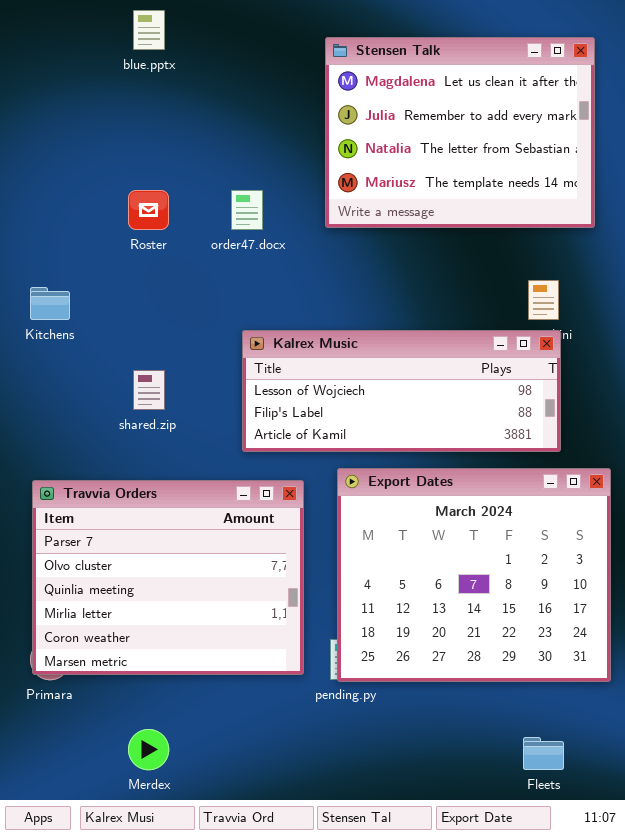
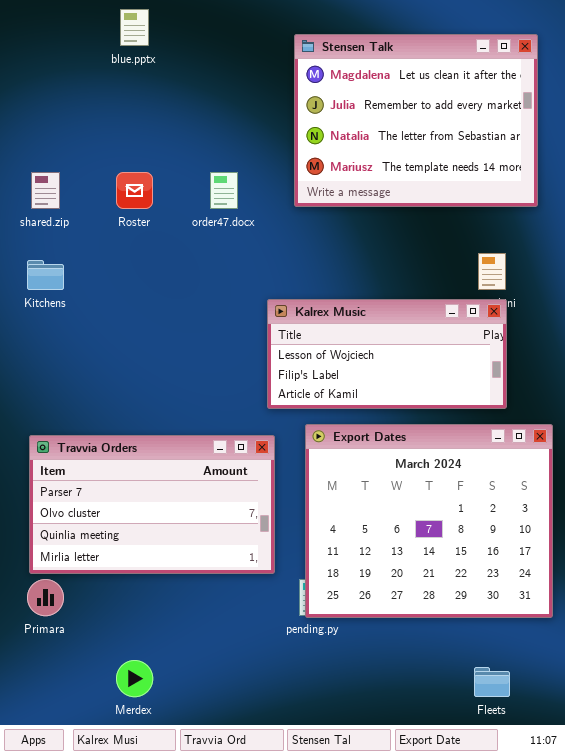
Kalrex Music: [242,330,561,452] -> [267,299,507,409], resized
shared.zip: [133,370,165,410] -> [31,172,60,209], moved
Travvia Orders: [32,480,304,675] -> [29,435,275,574], resized

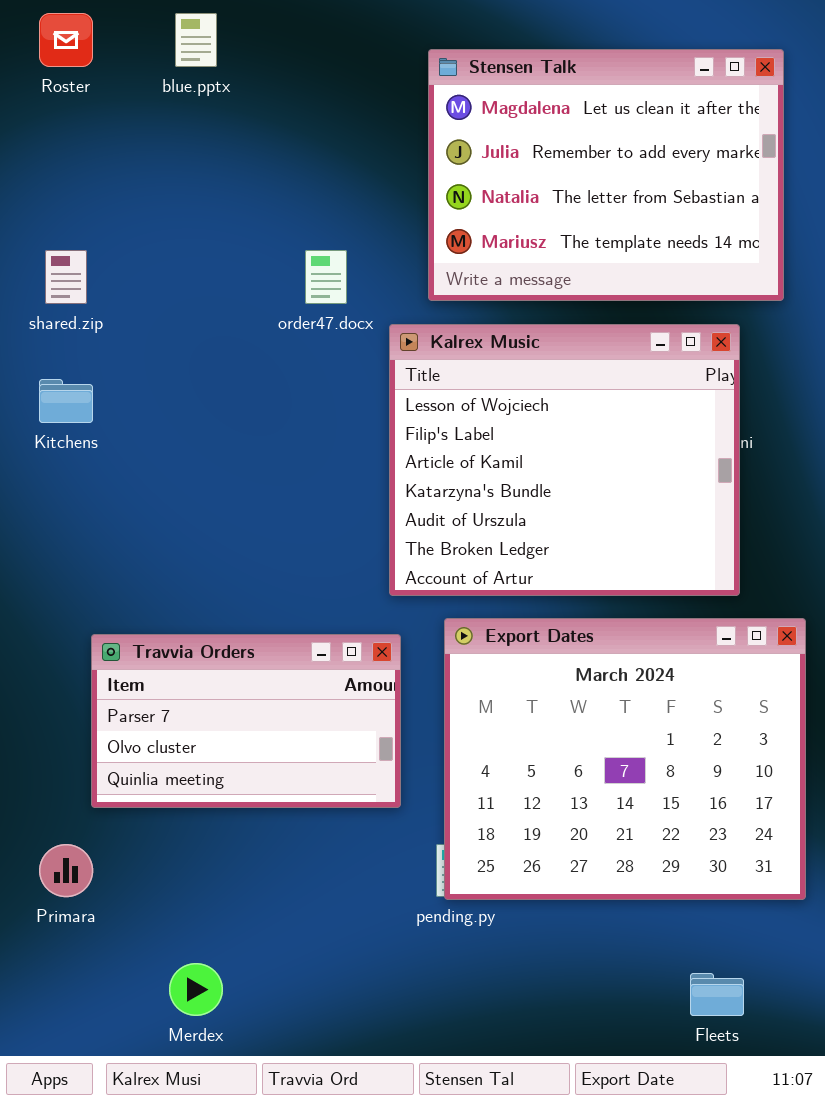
Roster: [116,172,153,209] -> [39,13,93,67], moved
Kalrex Music: [267,299,507,409] -> [389,324,740,596], resized
Travvia Orders: [29,435,275,574] -> [91,634,401,808], resized

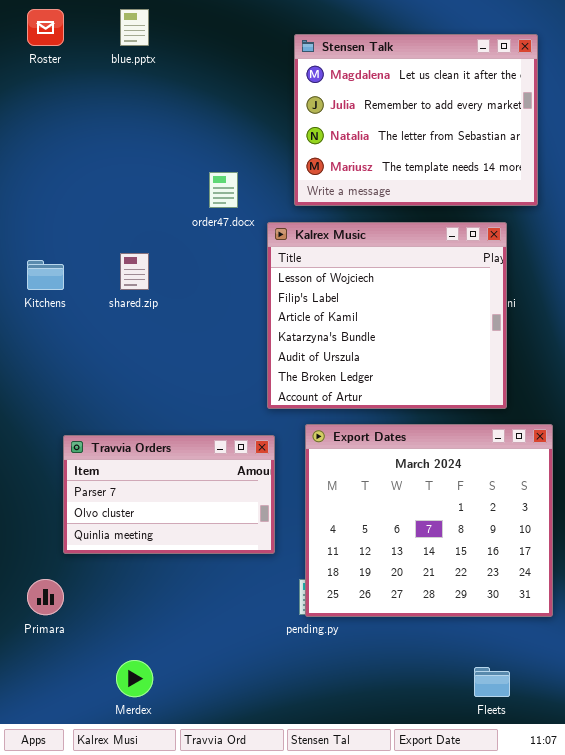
shared.zip: [45,250,87,304] -> [120,253,149,290], moved

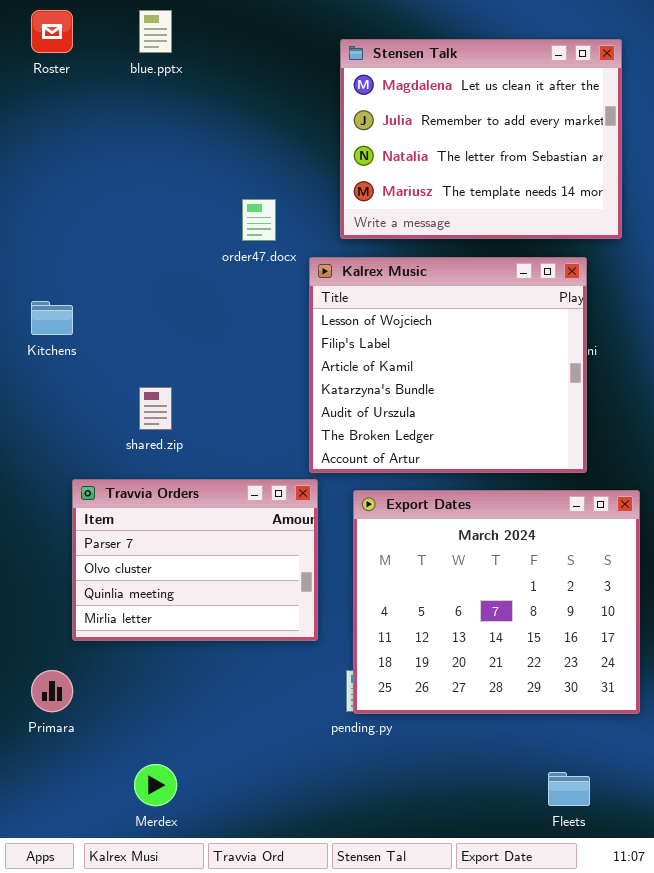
shared.zip: [120,253,149,290] -> [139,387,172,430], moved
Travvia Orders: [63,435,275,554] -> [72,479,318,641], resized

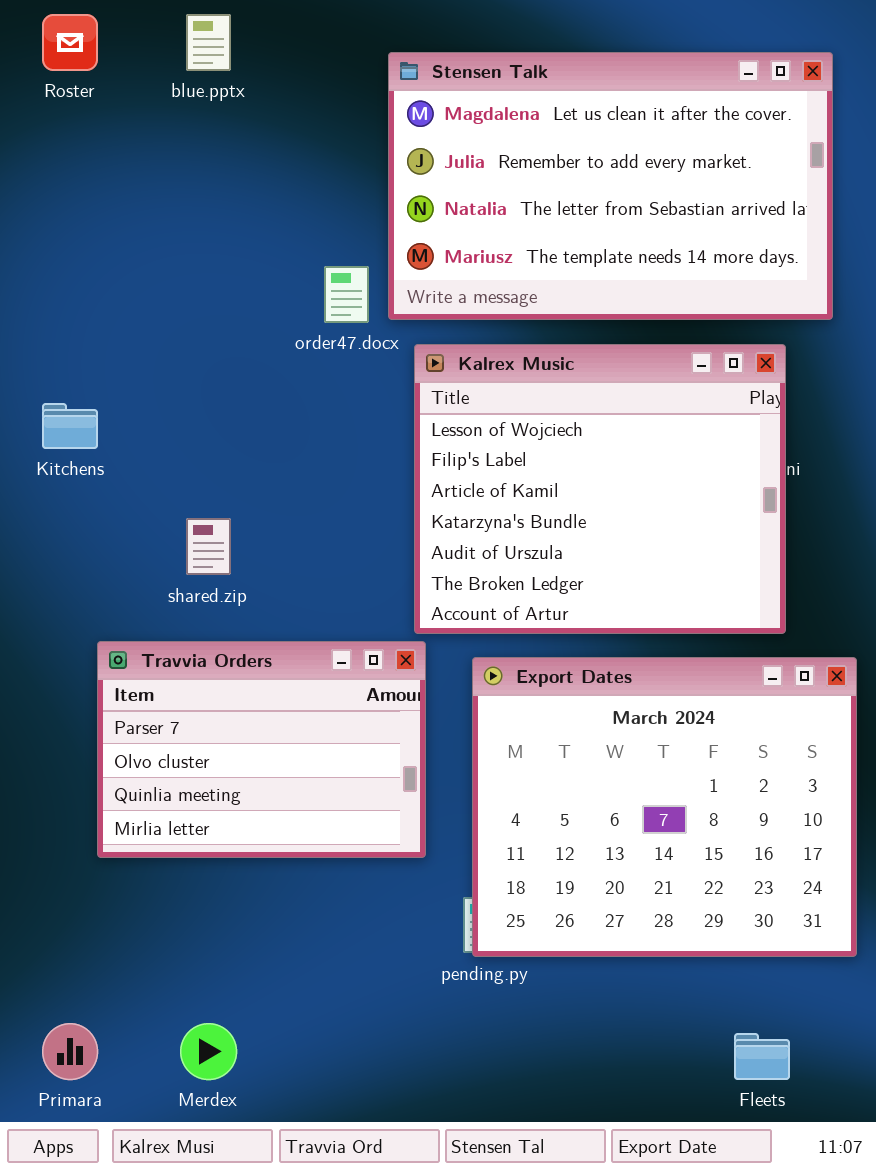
Stensen Talk: [340,39,622,239] -> [388,52,833,320], resized
Primara: [31,670,73,712] -> [42,1023,98,1080], moved

